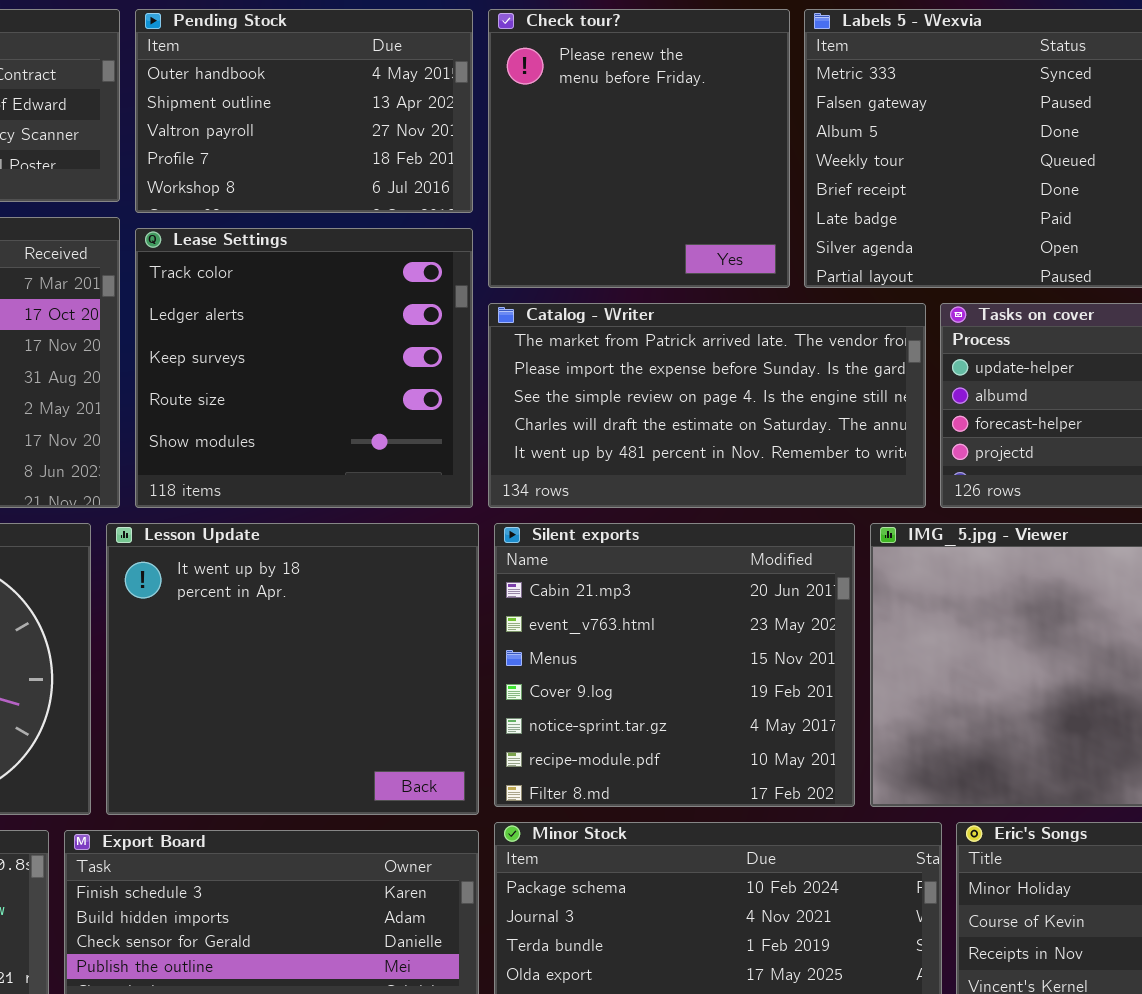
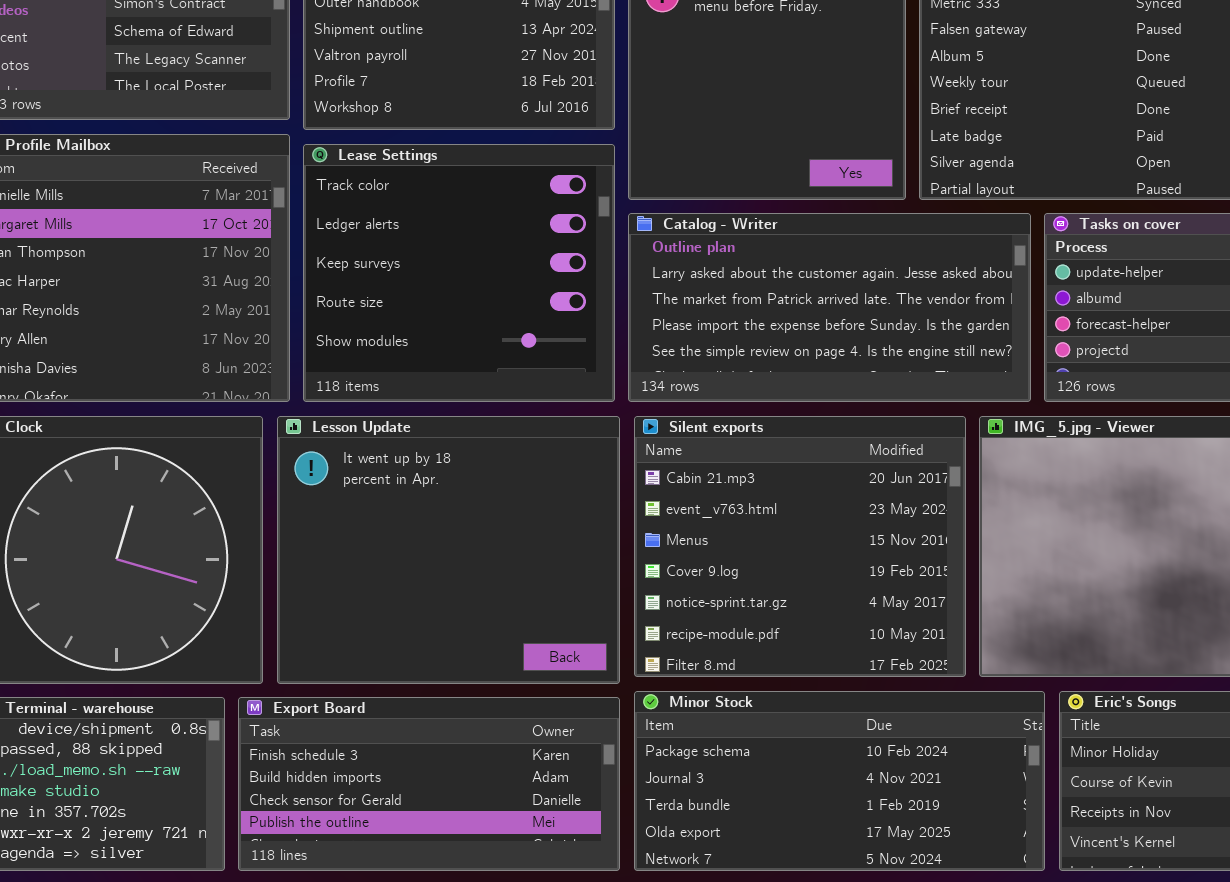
Catalog - Writer: [488,303,926,508] -> [628,213,1031,402], scrolled up 2 rows

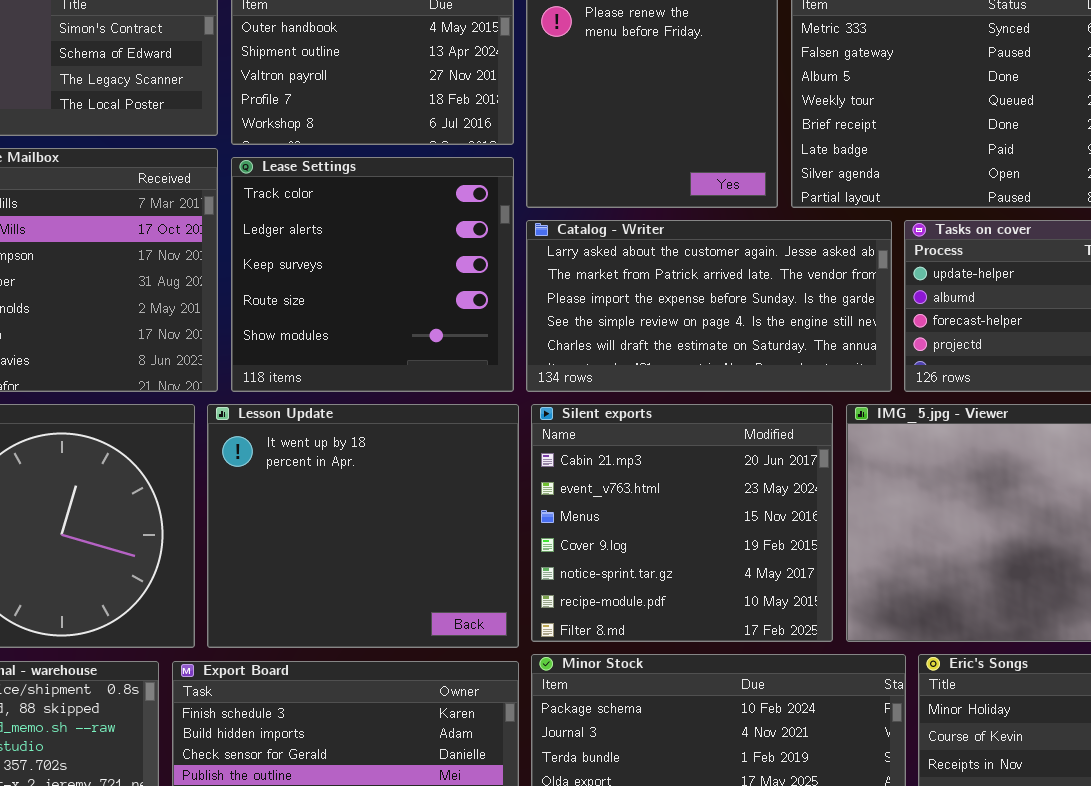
Catalog - Writer: [628,213,1031,402] -> [526,220,892,392], scrolled down 1 row

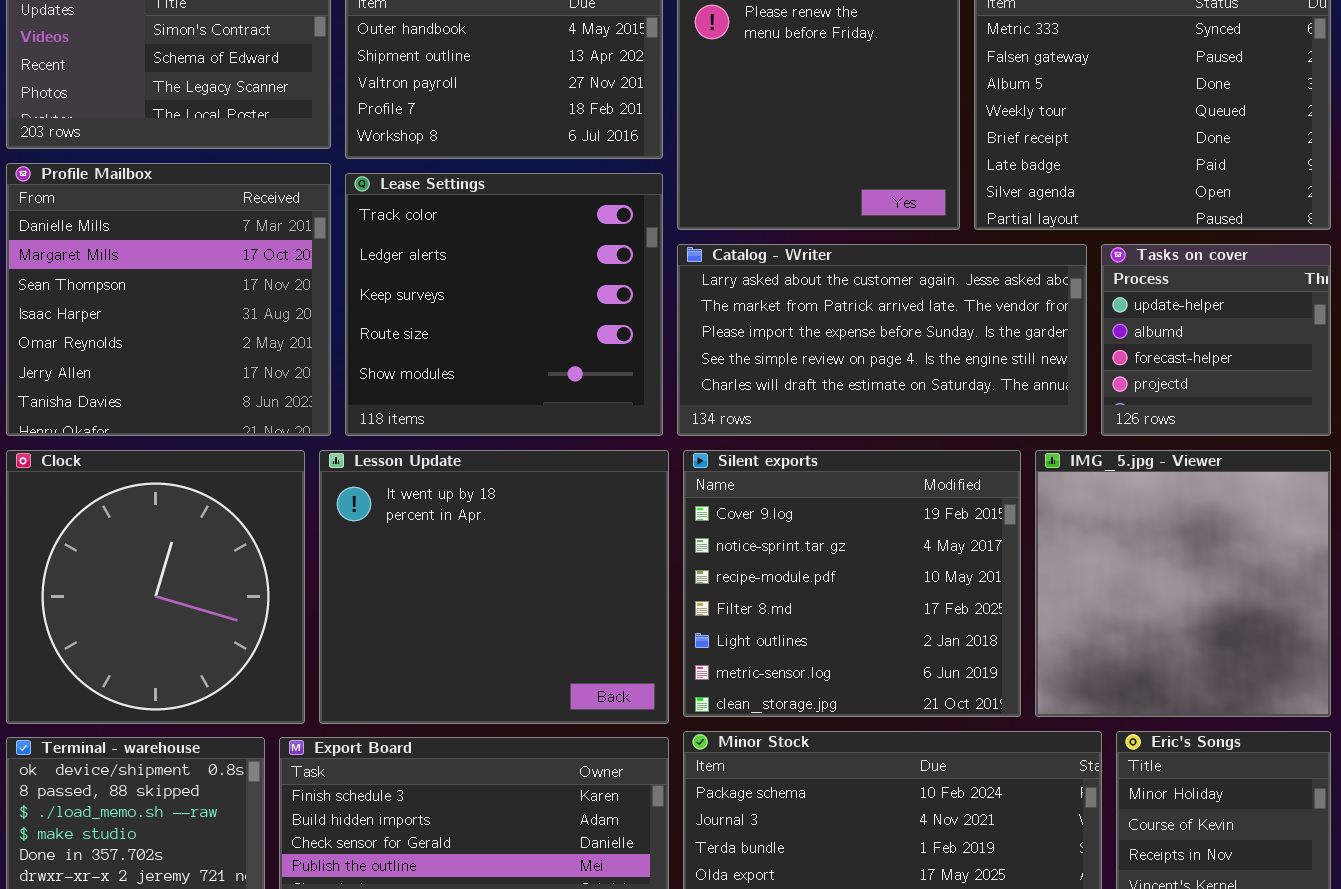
Silent exports: [531,404,833,642] -> [683,450,1021,717], scrolled down 3 rows

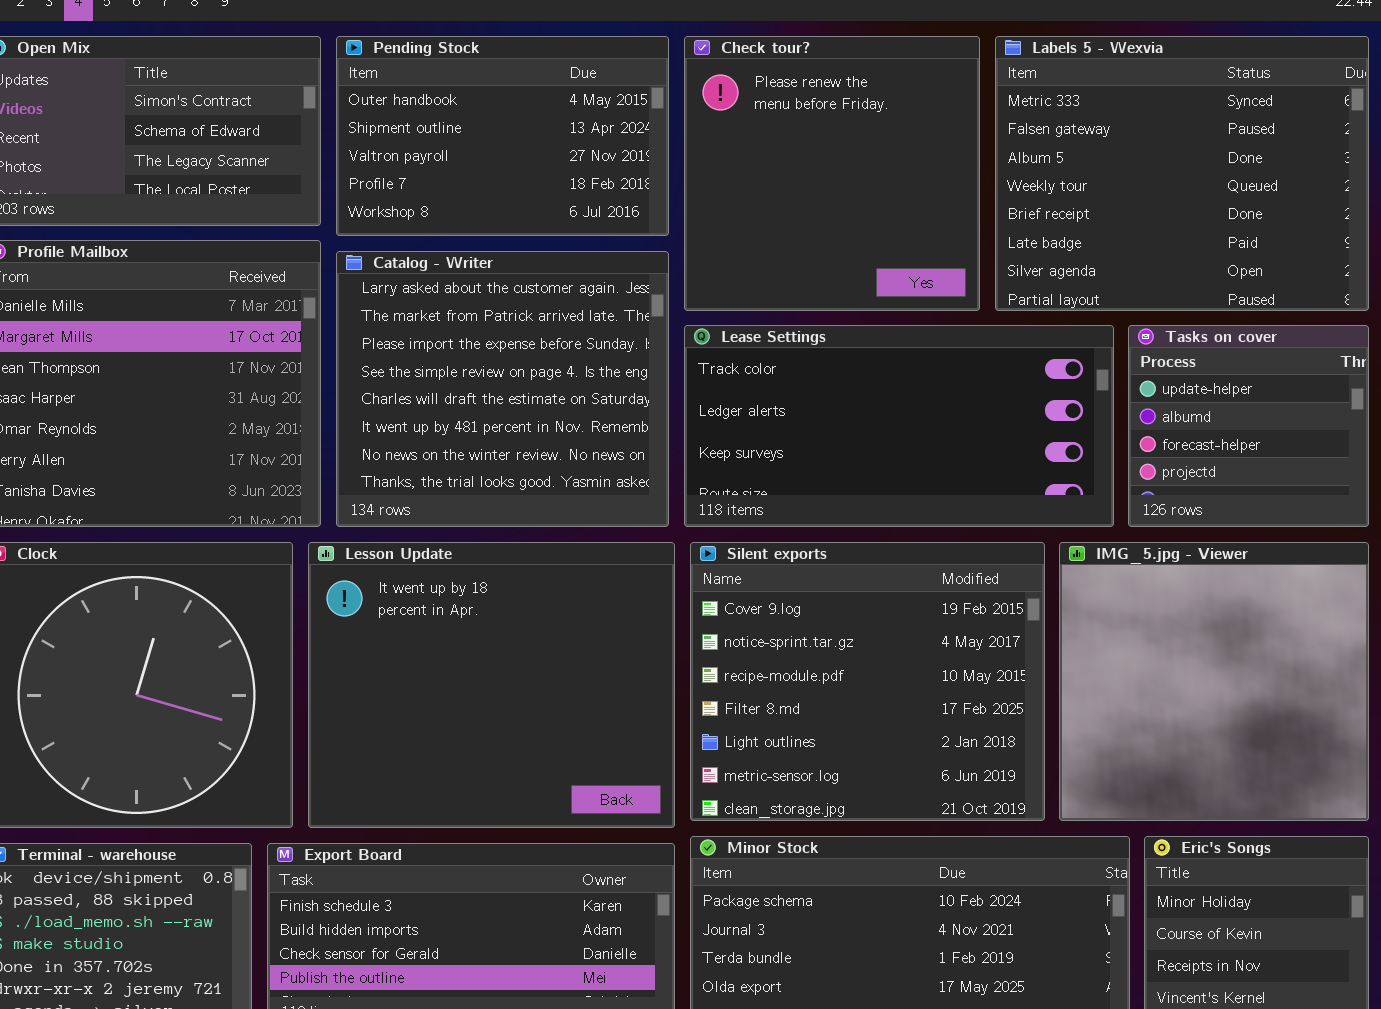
Lease Settings: [345,173,663,436] -> [684,325,1114,527], moved, resized
Catalog - Writer: [677,244,1087,436] -> [336,251,669,527], moved, resized

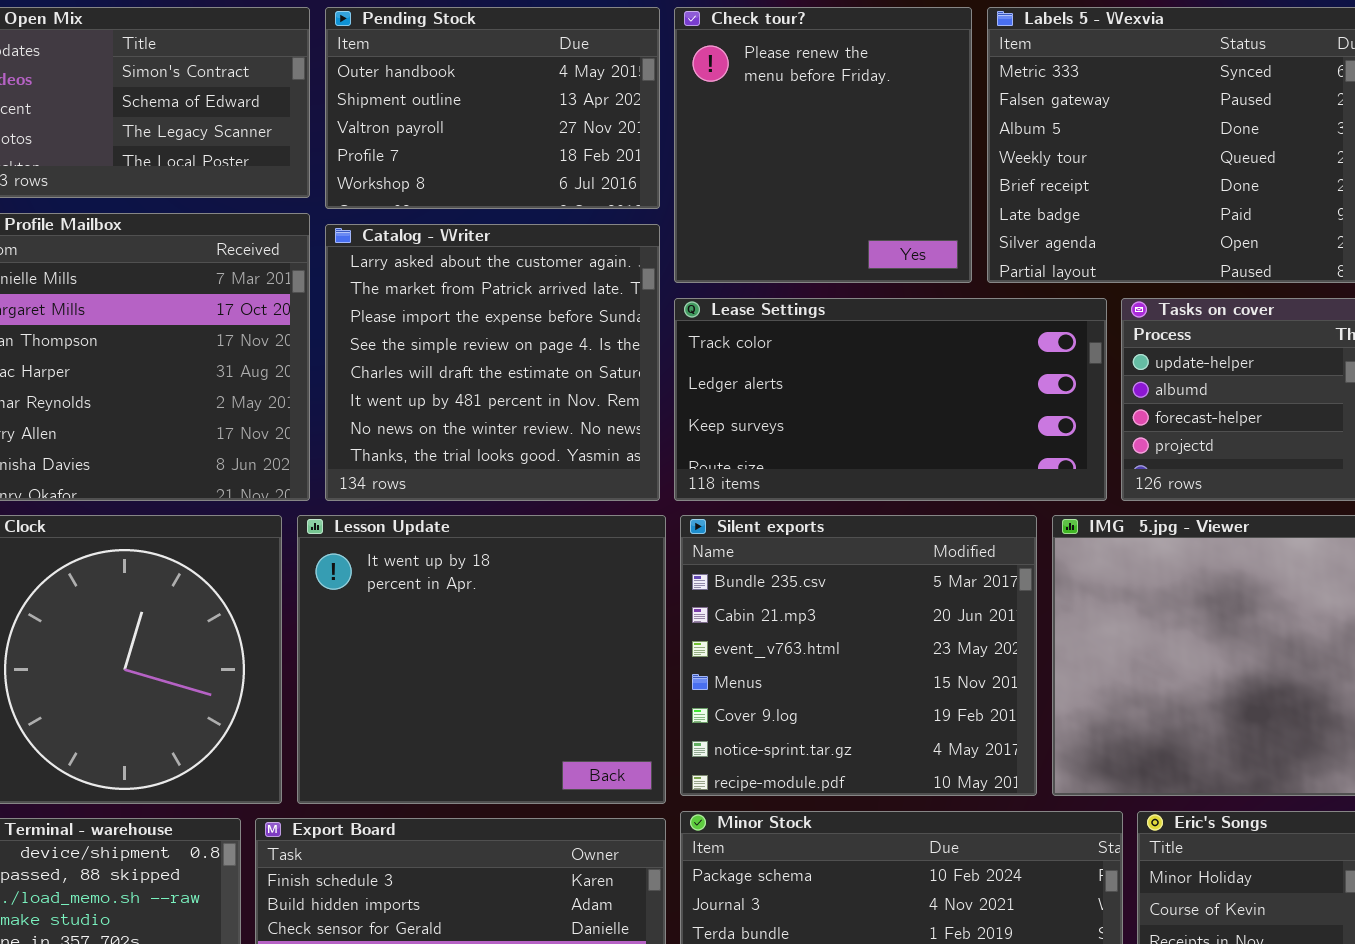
Silent exports: [690,542,1045,821] -> [680,515,1037,796], scrolled up 4 rows

